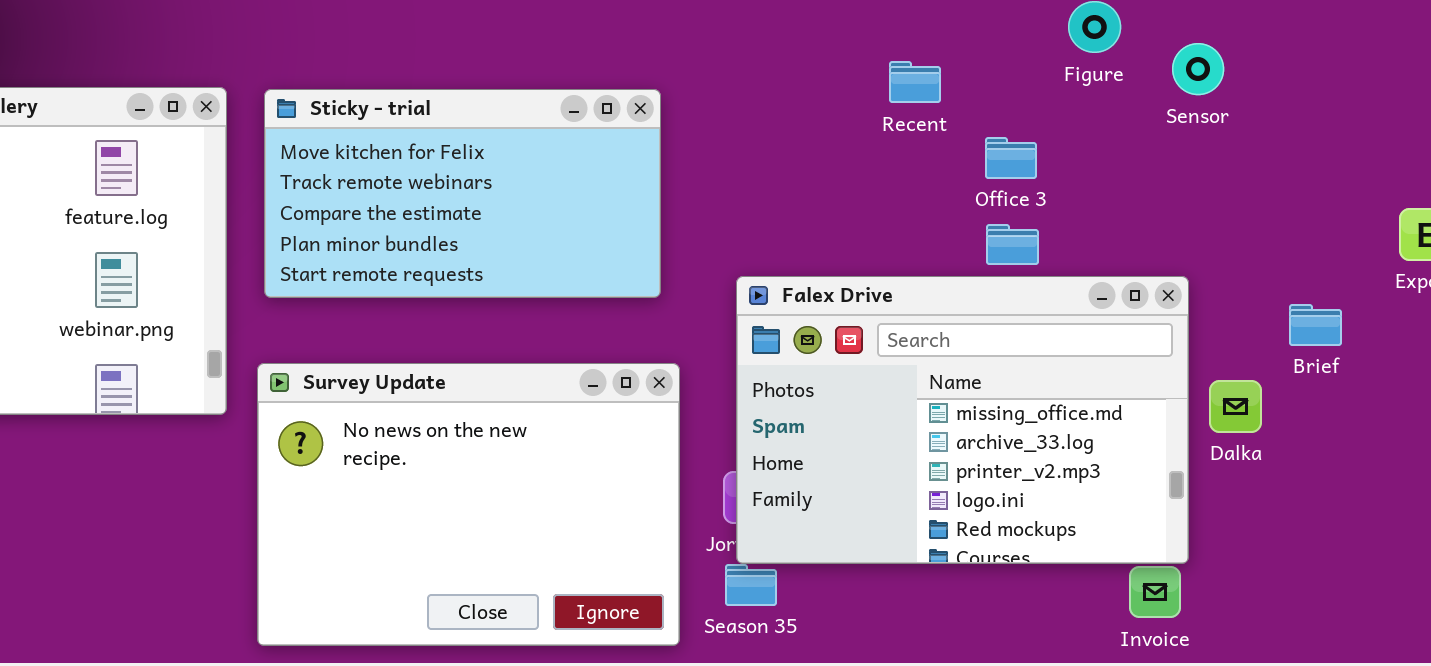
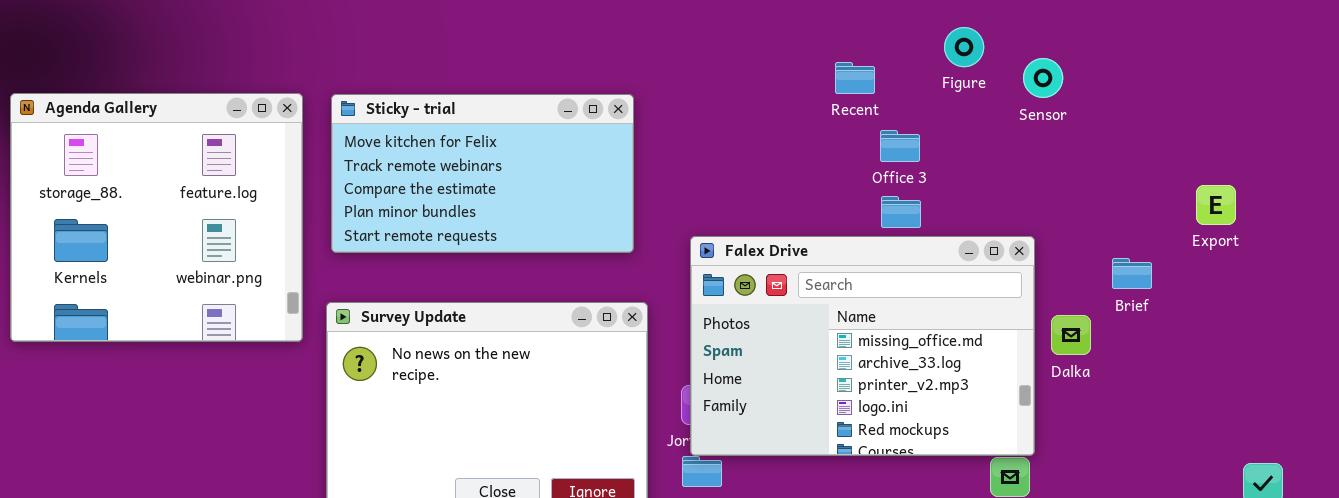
Recent: [889,61,941,103] -> [835,62,875,94], moved

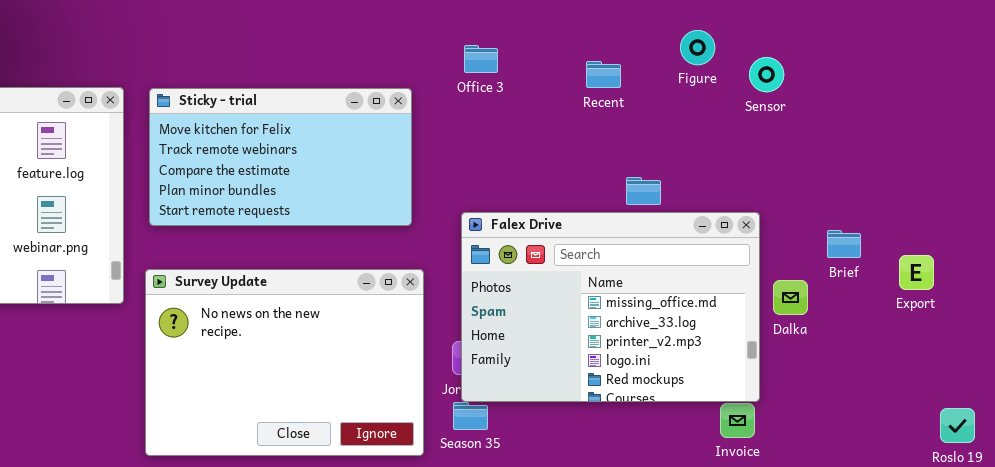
Office 3: [880,130,920,162] -> [464,45,498,73], moved
Export: [1196,185,1236,225] -> [899,255,934,290], moved

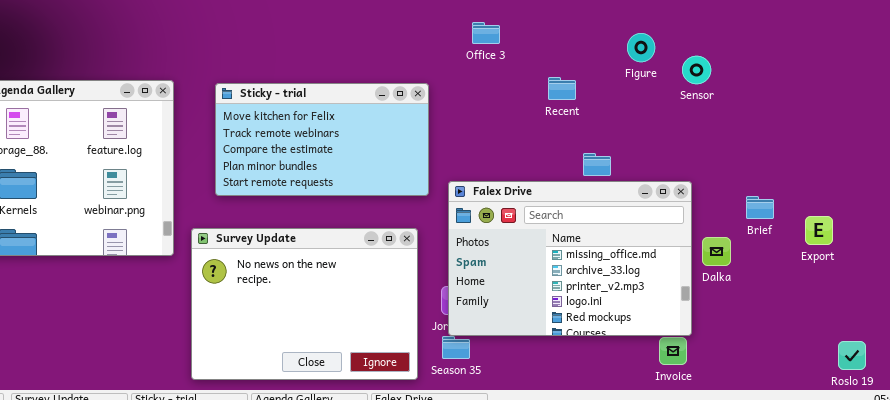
Office 3: [464,45,498,73] -> [472,22,500,44], moved
Recent: [586,61,621,88] -> [548,77,576,100], moved
Sticky - trial: [149,88,412,226] -> [215,83,429,196], moved

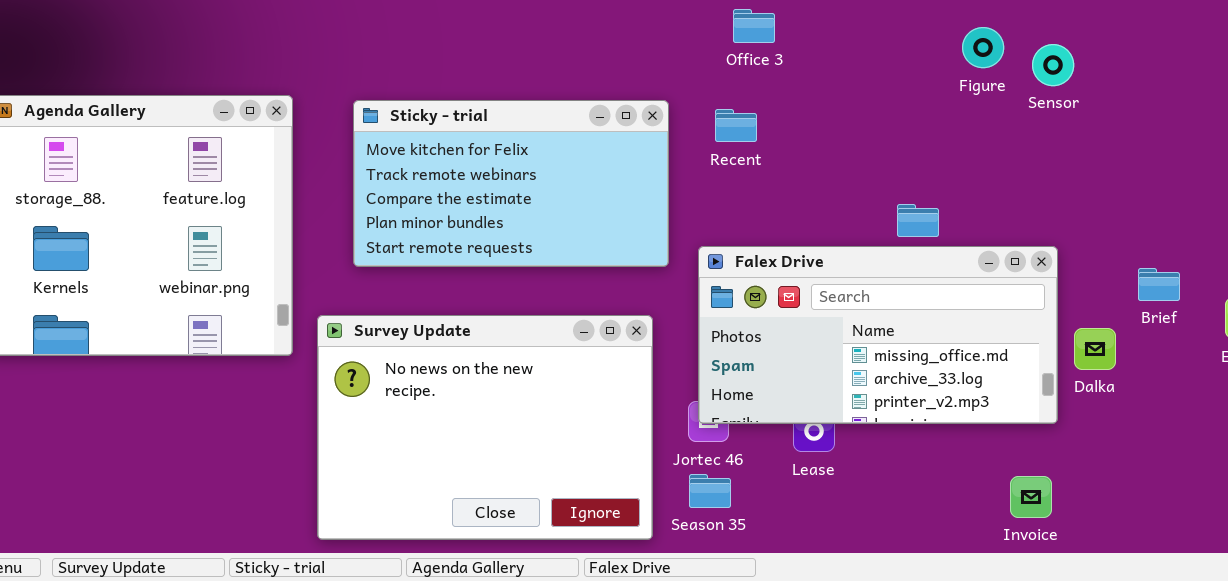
Sensor: [682,56,711,84] -> [1032,44,1074,86], moved
Recent: [548,77,576,100] -> [715,109,757,142], moved
Falex Drive: [448,181,692,336] -> [698,246,1058,424], resized

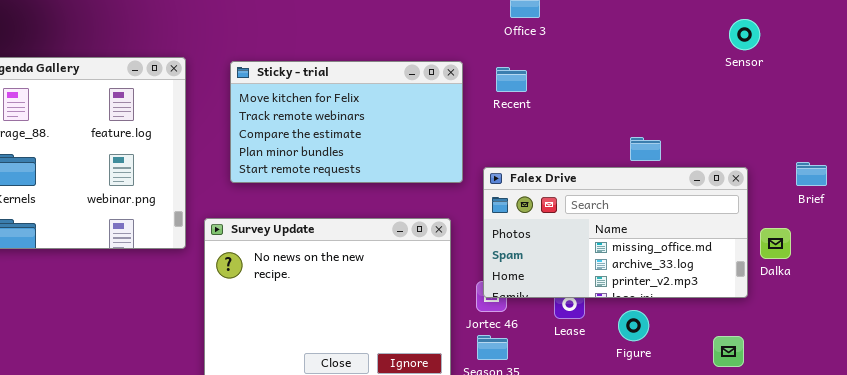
Figure: [962,27,1004,68] -> [618,310,649,341], moved
Brief: [1138,268,1180,301] -> [796,162,827,186], moved

